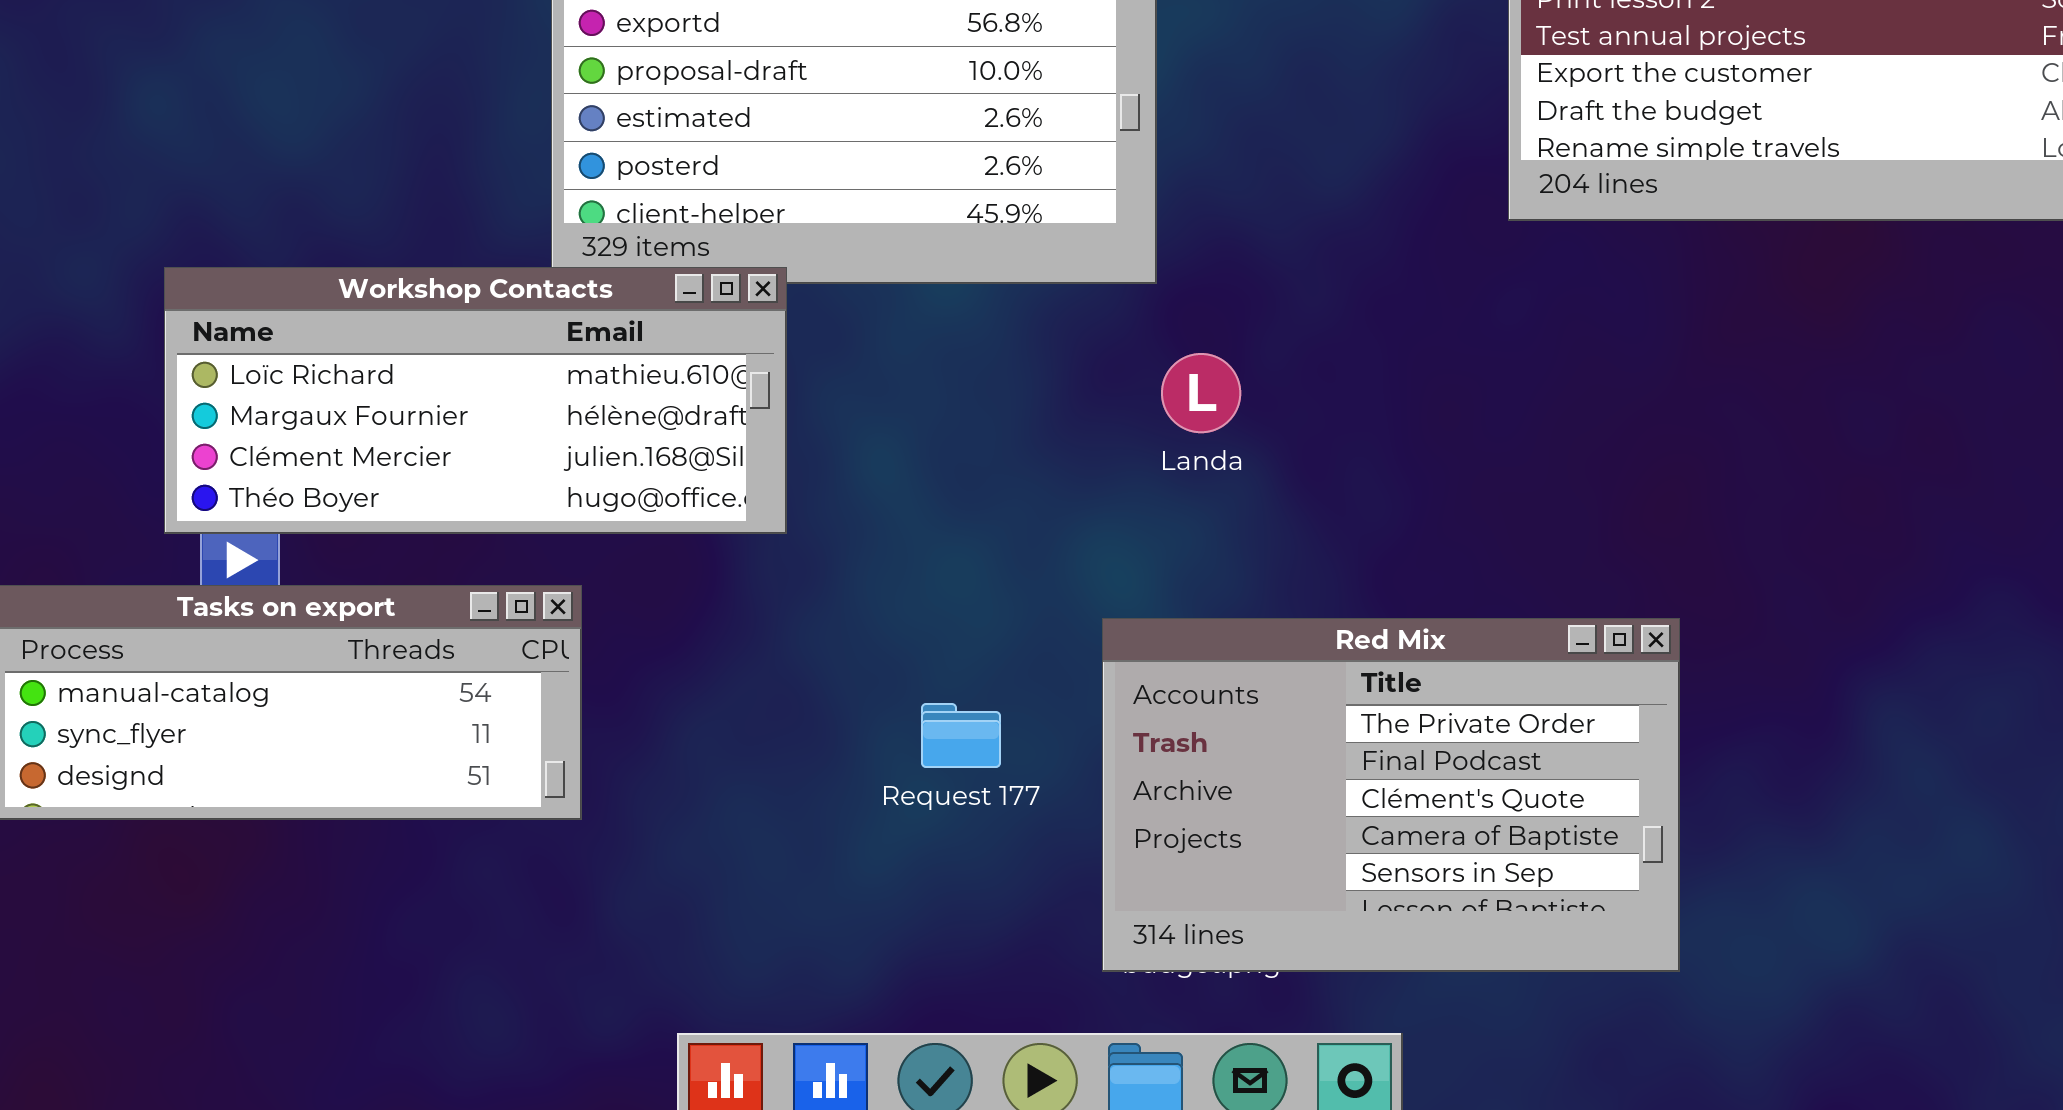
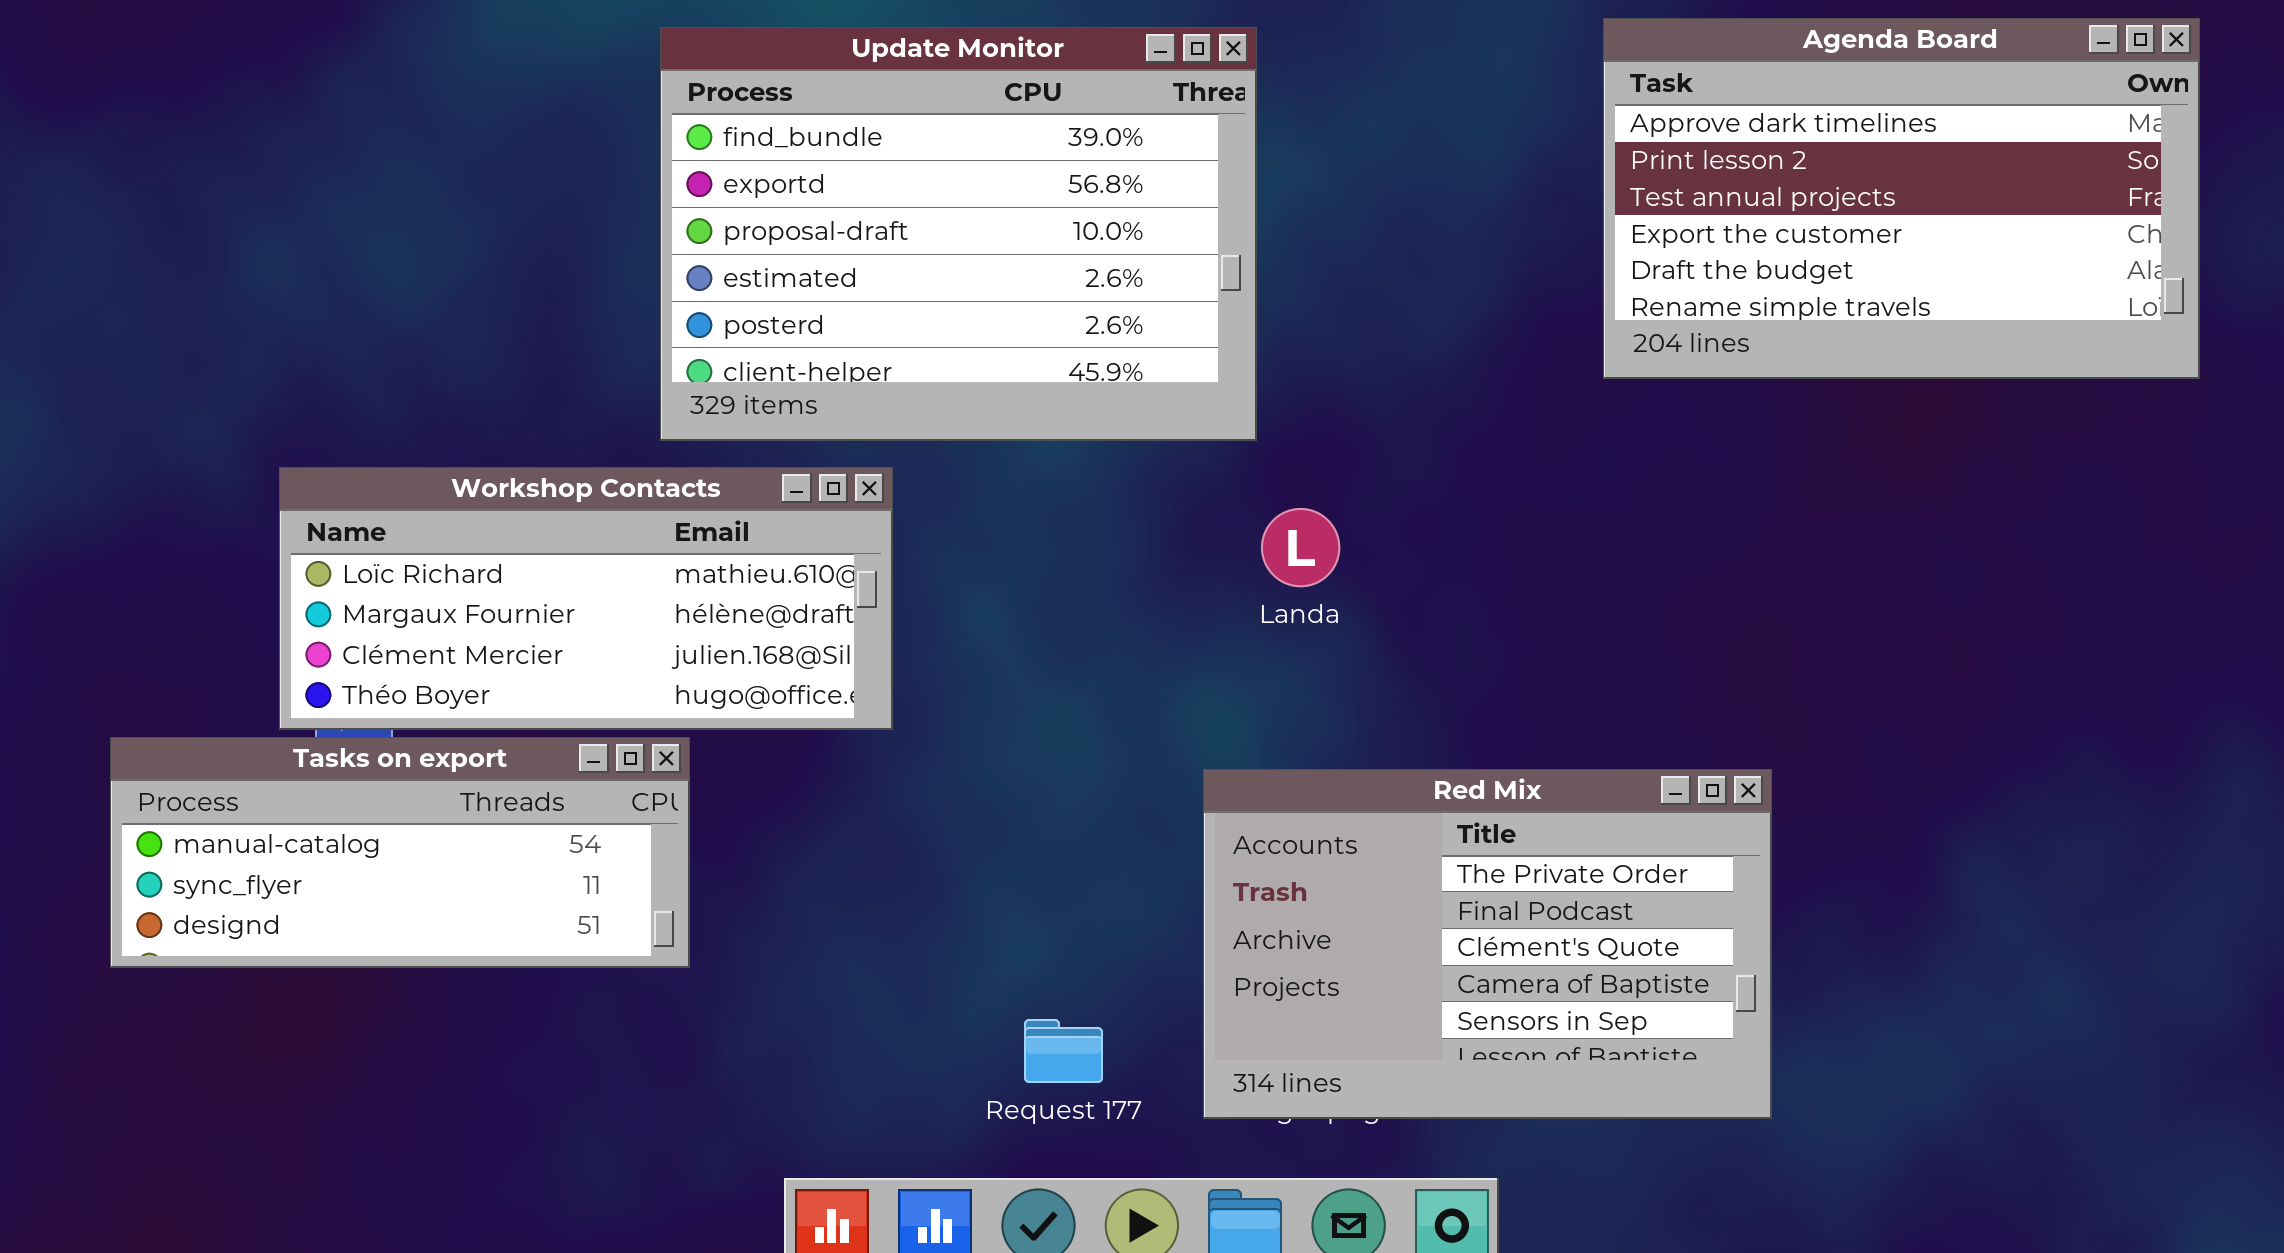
Workshop Contacts: [164,267,787,534] -> [279,467,893,730], moved
Request 177: [921,703,1001,768] -> [1024,1019,1103,1083], moved

